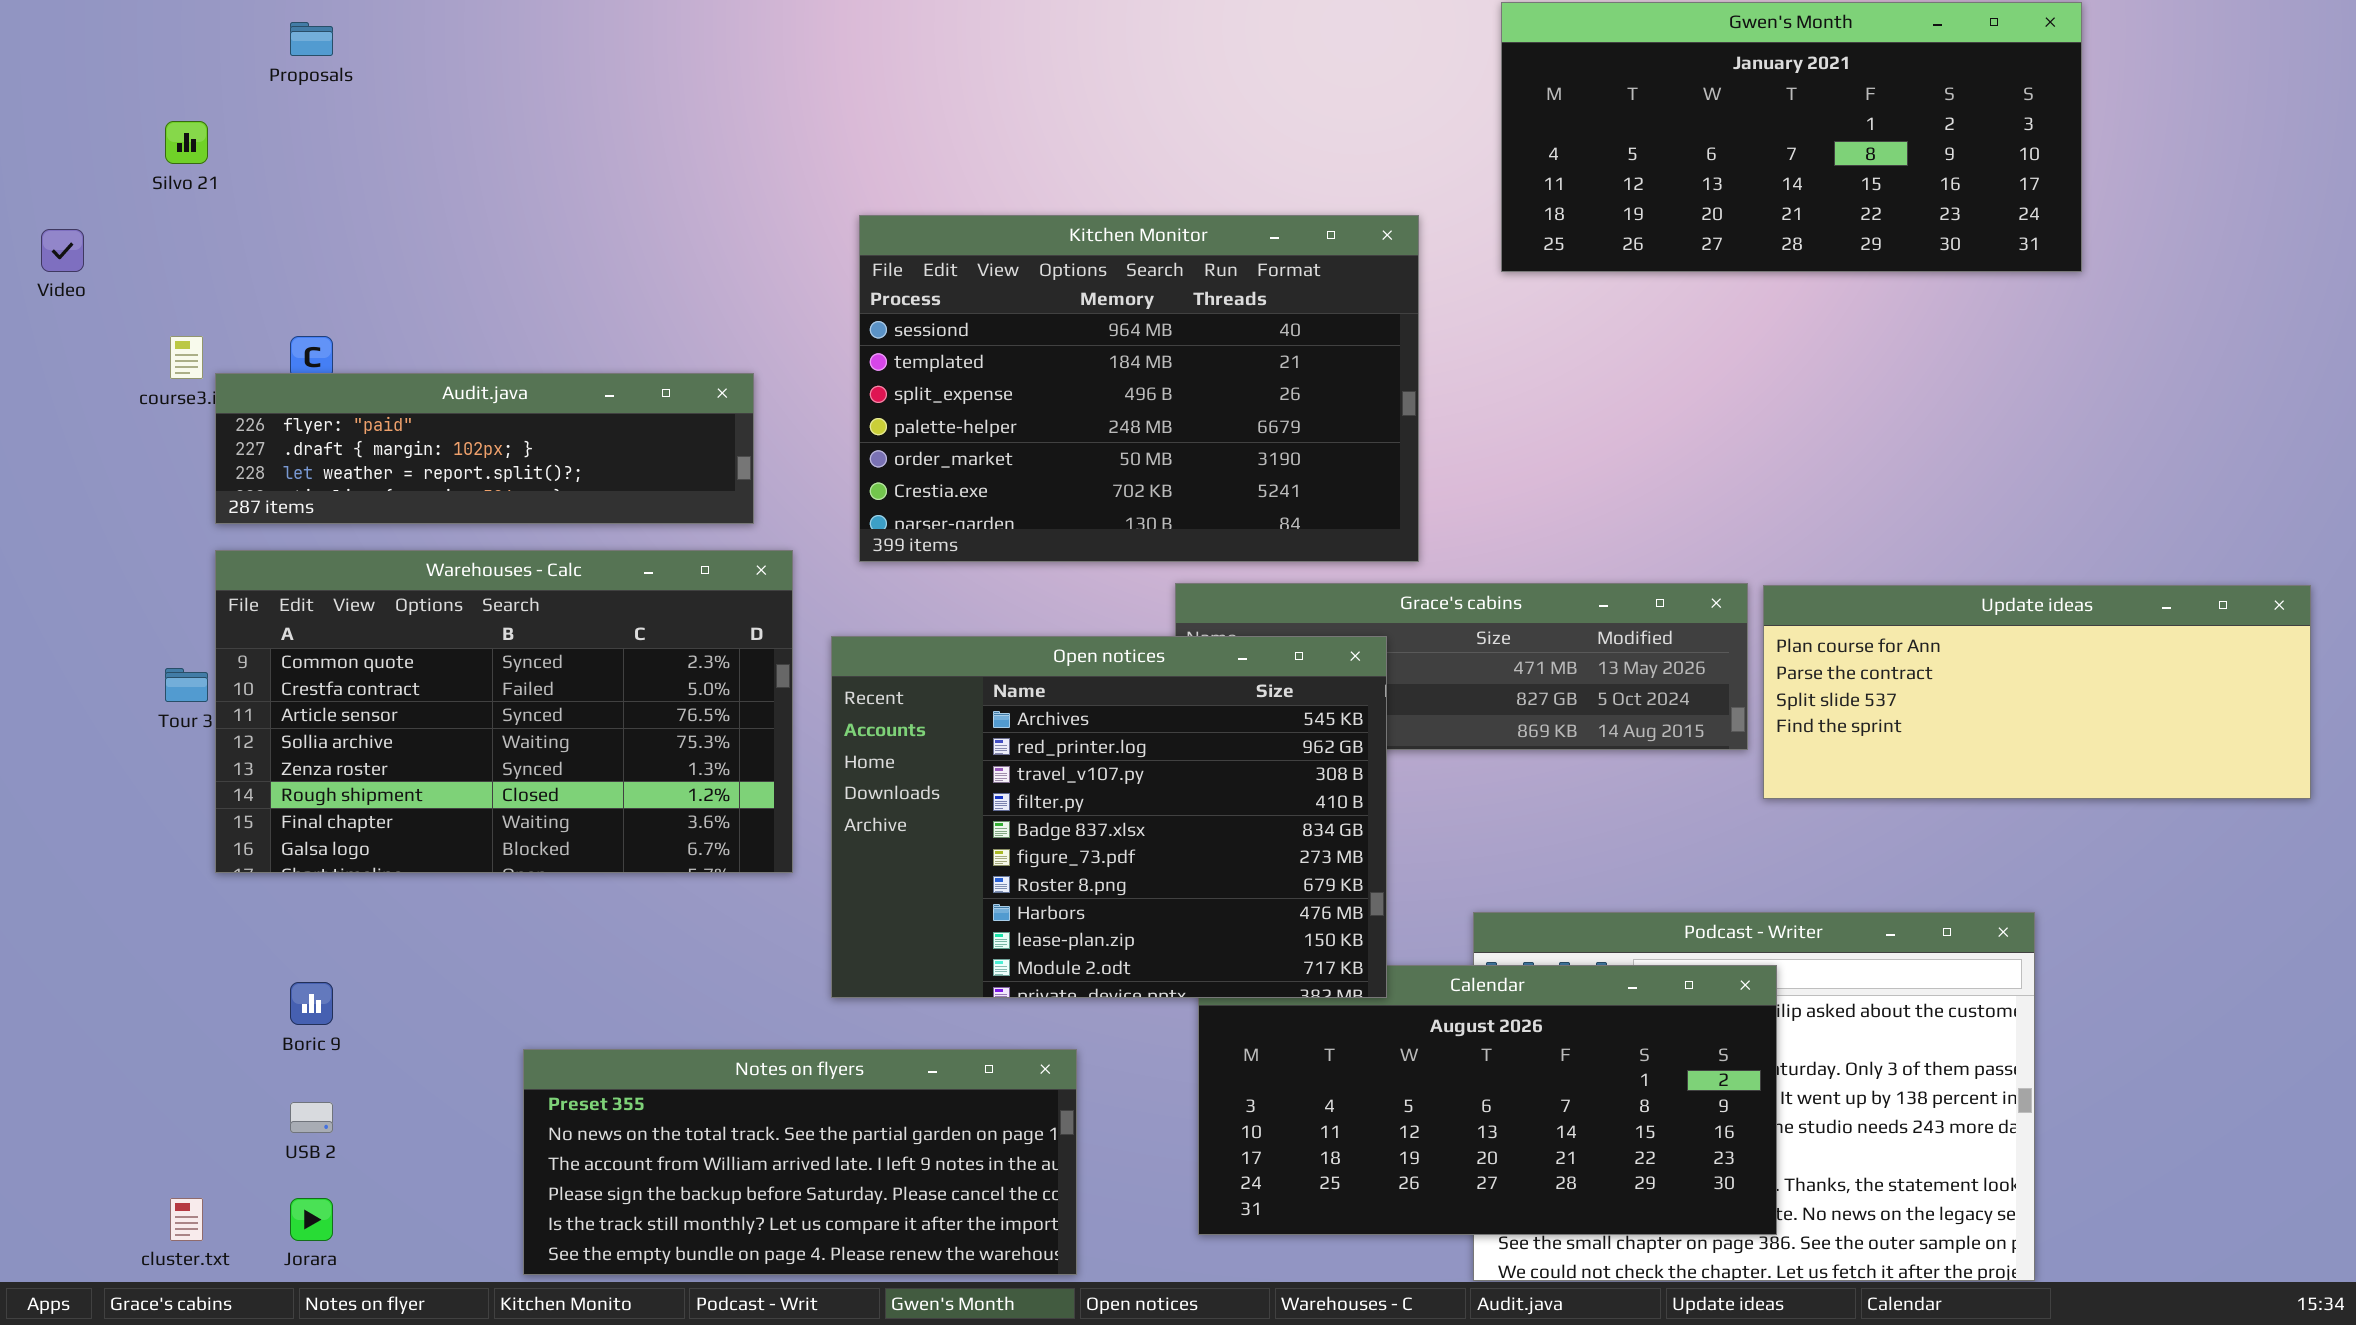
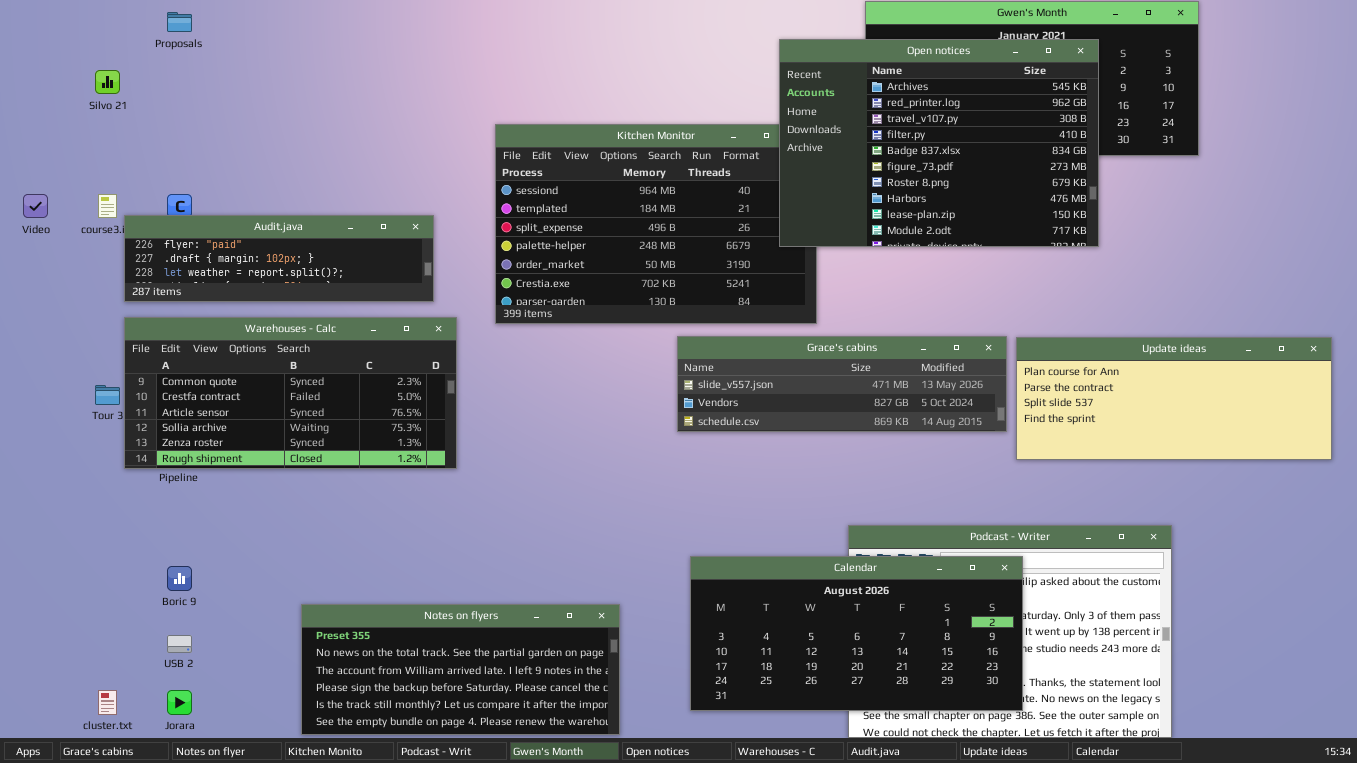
Video: [41,229,84,272] -> [23,194,48,218], moved
Warehouses - Calc: [215,550,793,873] -> [124,317,457,469], resized
Open notices: [831,636,1387,998] -> [779,39,1099,247], moved

